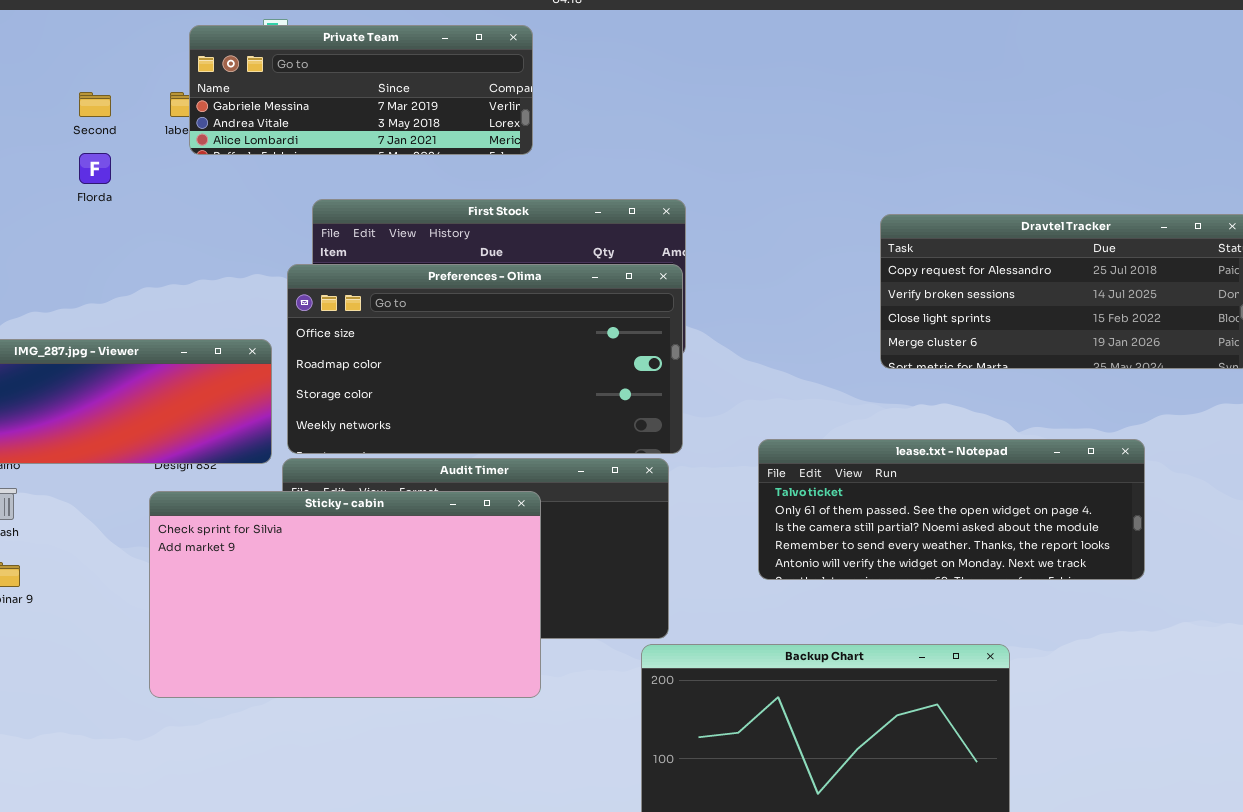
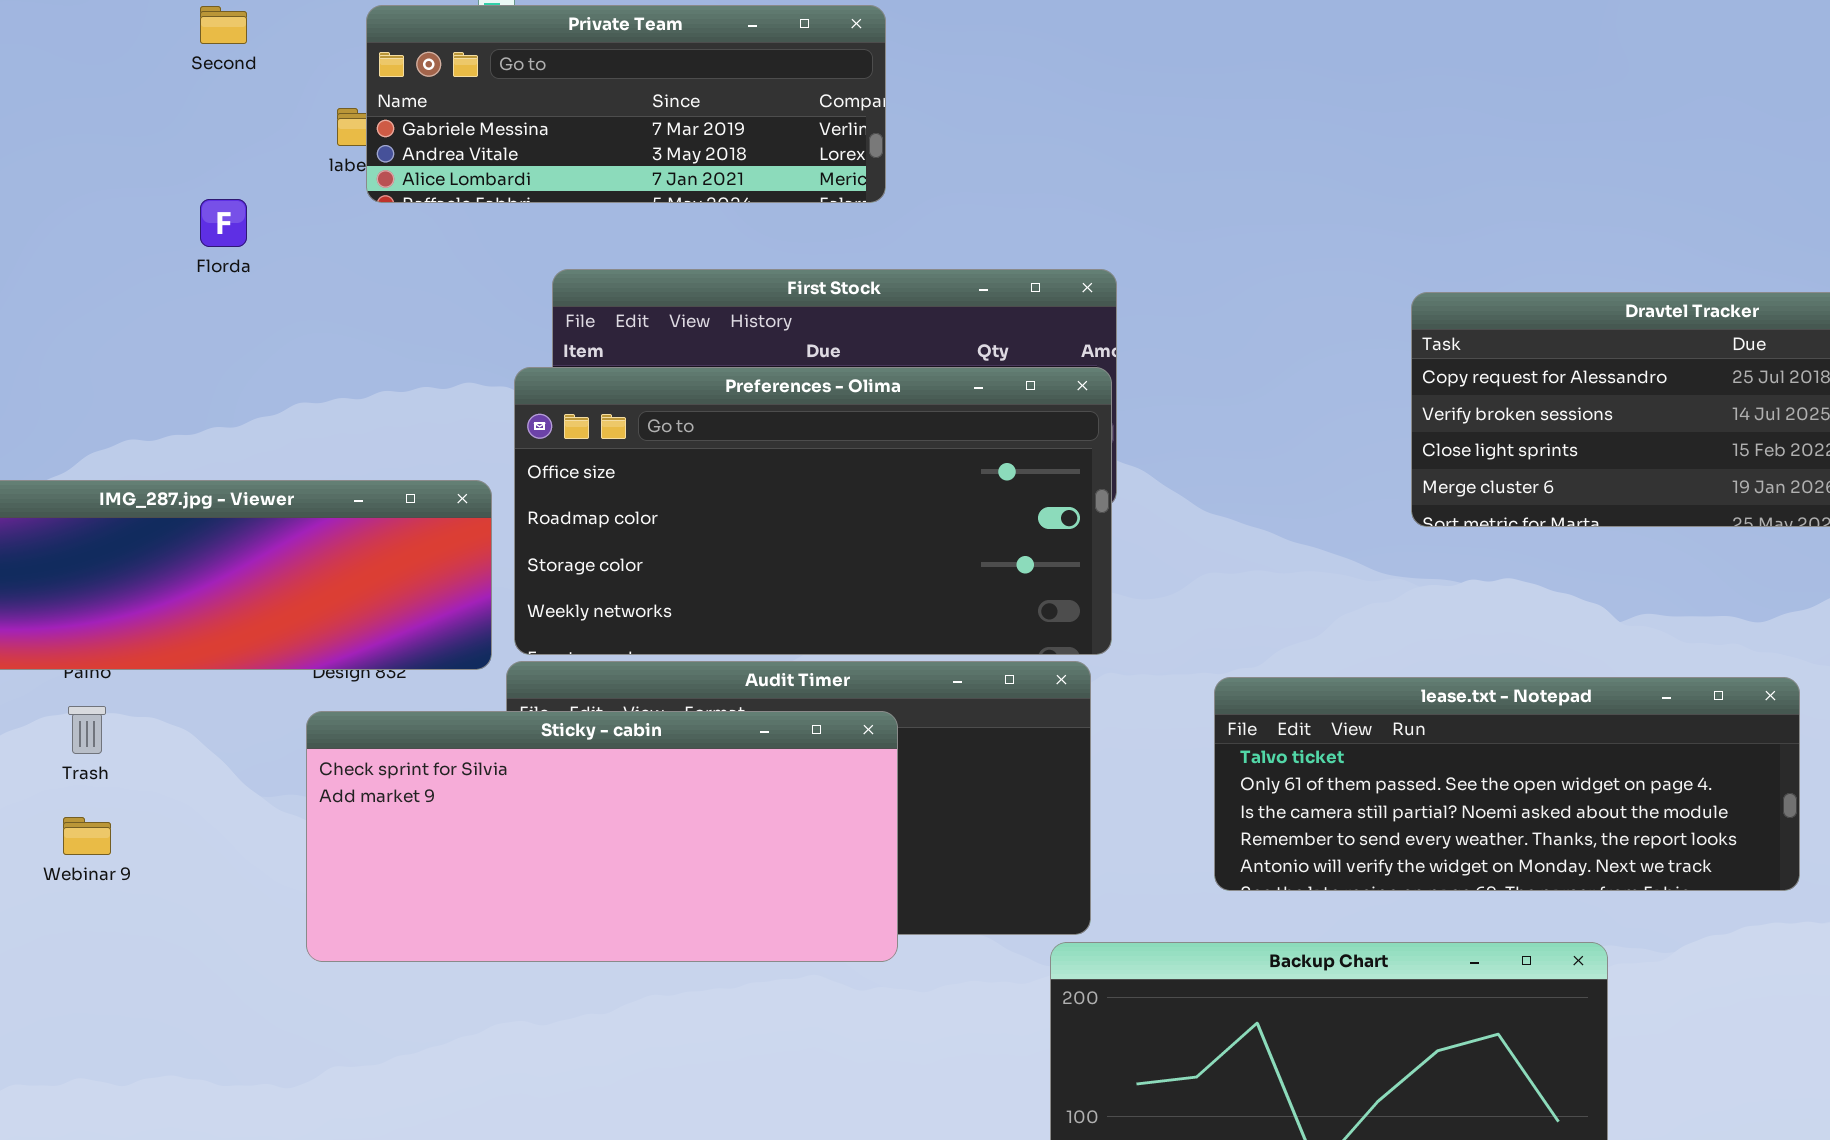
Second: [79,92,111,117] -> [200,6,247,44], moved
lease.txt - Notepad: [758,439,1145,580] -> [1214,677,1800,891], moved
Sticky - cabin: [149,491,541,698] -> [306,711,898,962], resized

